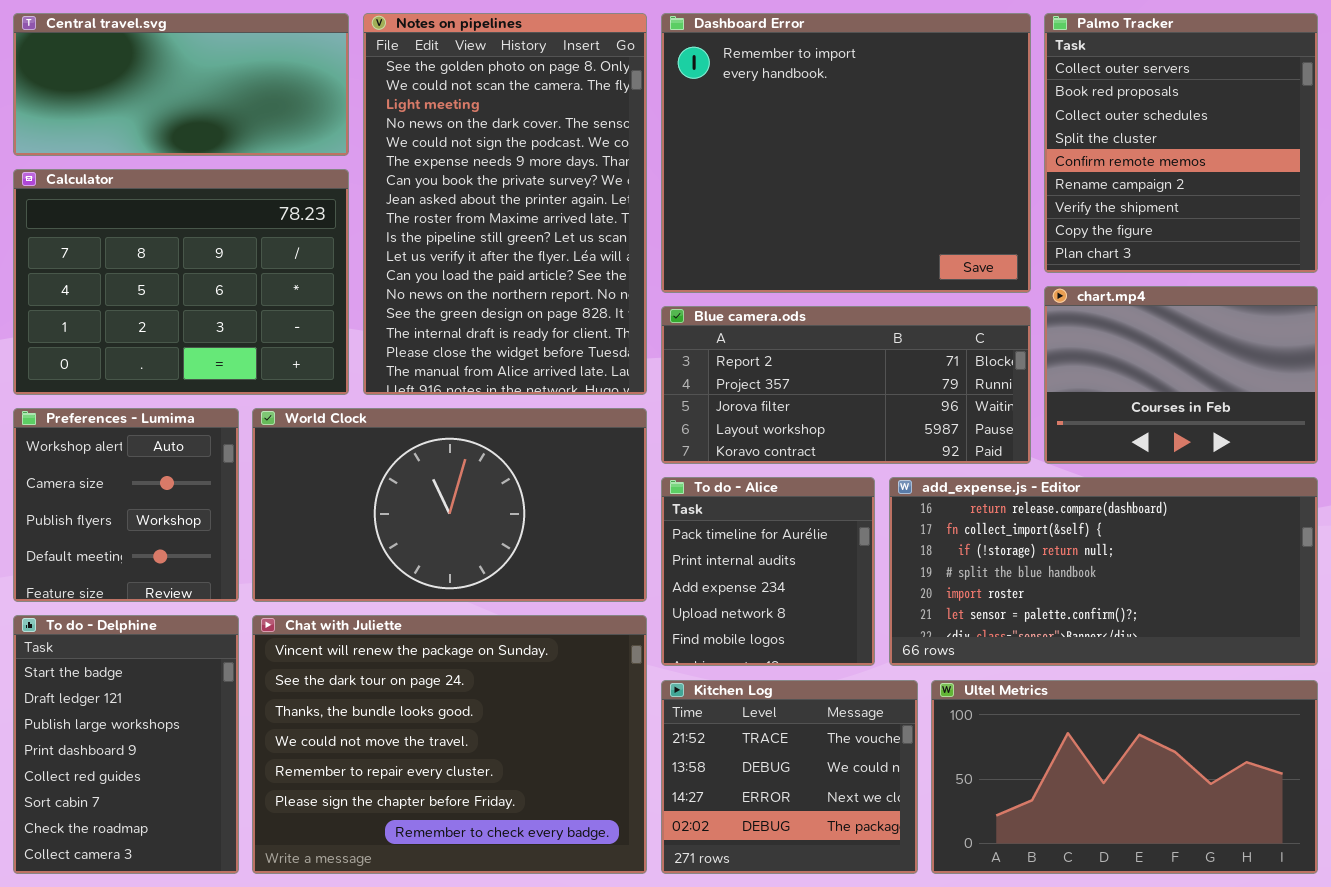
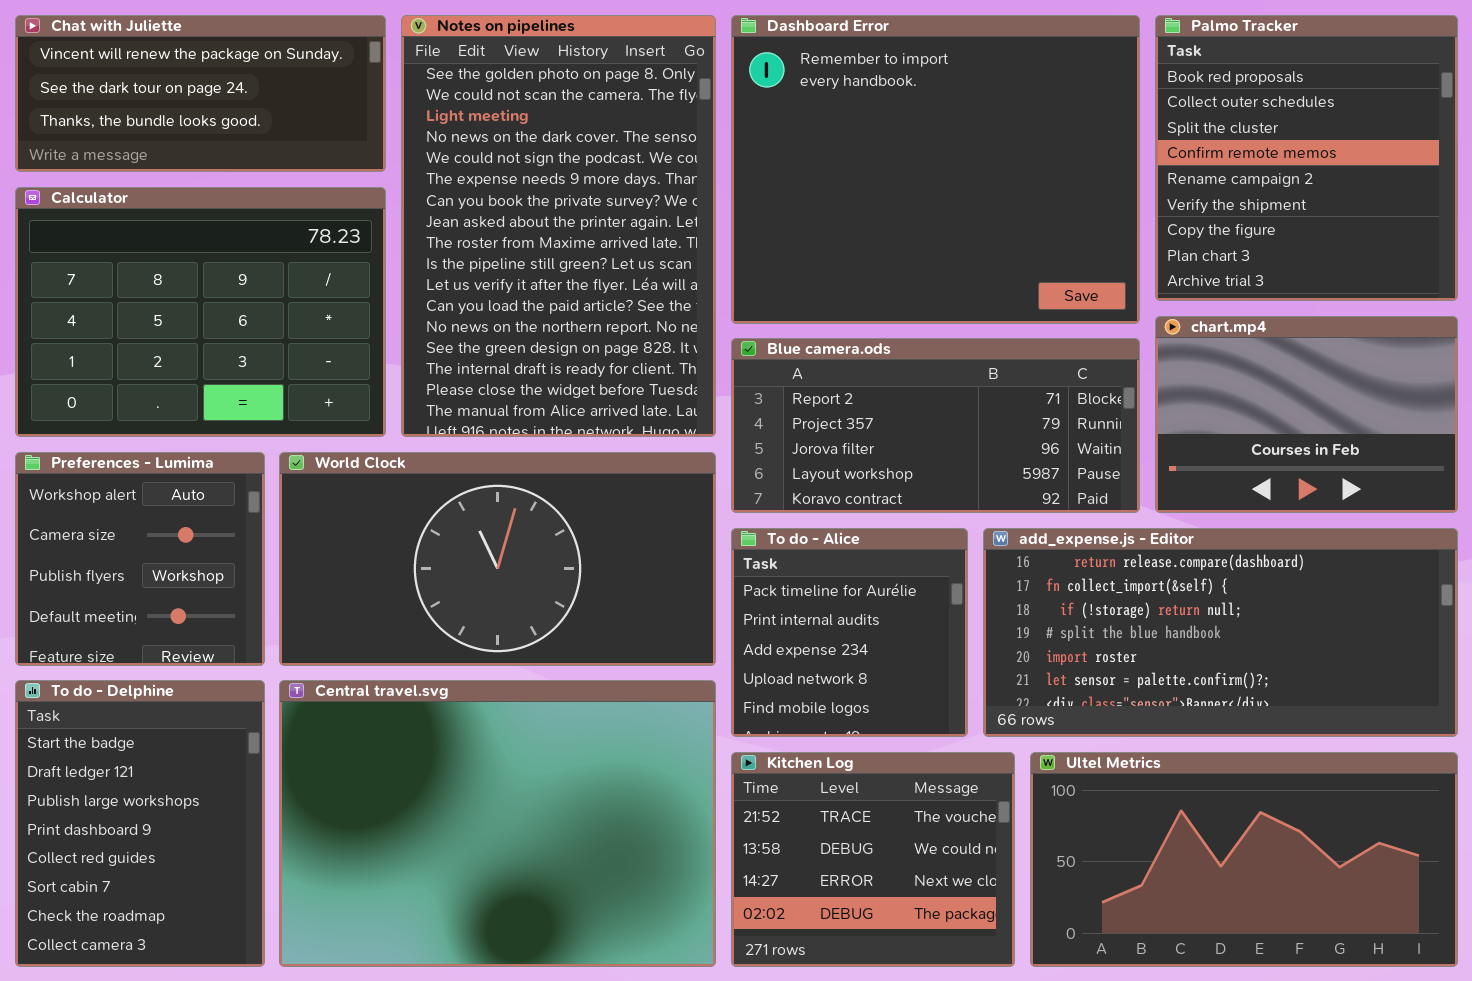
Central travel.svg: [13,13,349,156] -> [279,680,716,967], moved, resized
Palmo Tracker: [1044,13,1318,273] -> [1155,15,1458,301], scrolled down 1 row
Chat with Juliette: [252,615,647,874] -> [15,15,386,172], moved, resized

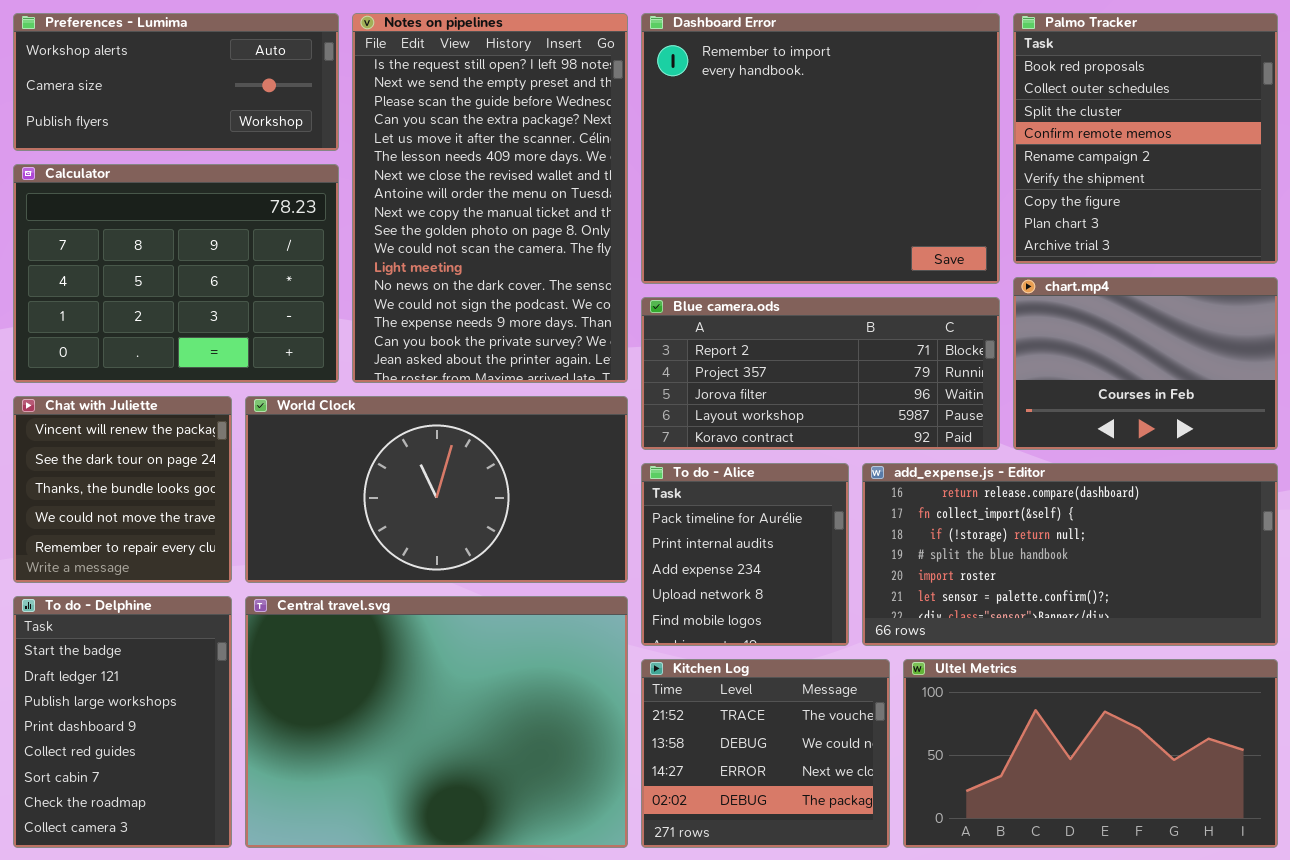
Chat with Juliette: [15,15,386,172] -> [13,396,232,583], moved, resized
Notes on pipelines: [401,15,716,437] -> [352,13,628,383], scrolled up 9 rows
Preferences - Lumima: [15,452,265,666] -> [13,13,339,151], moved, resized

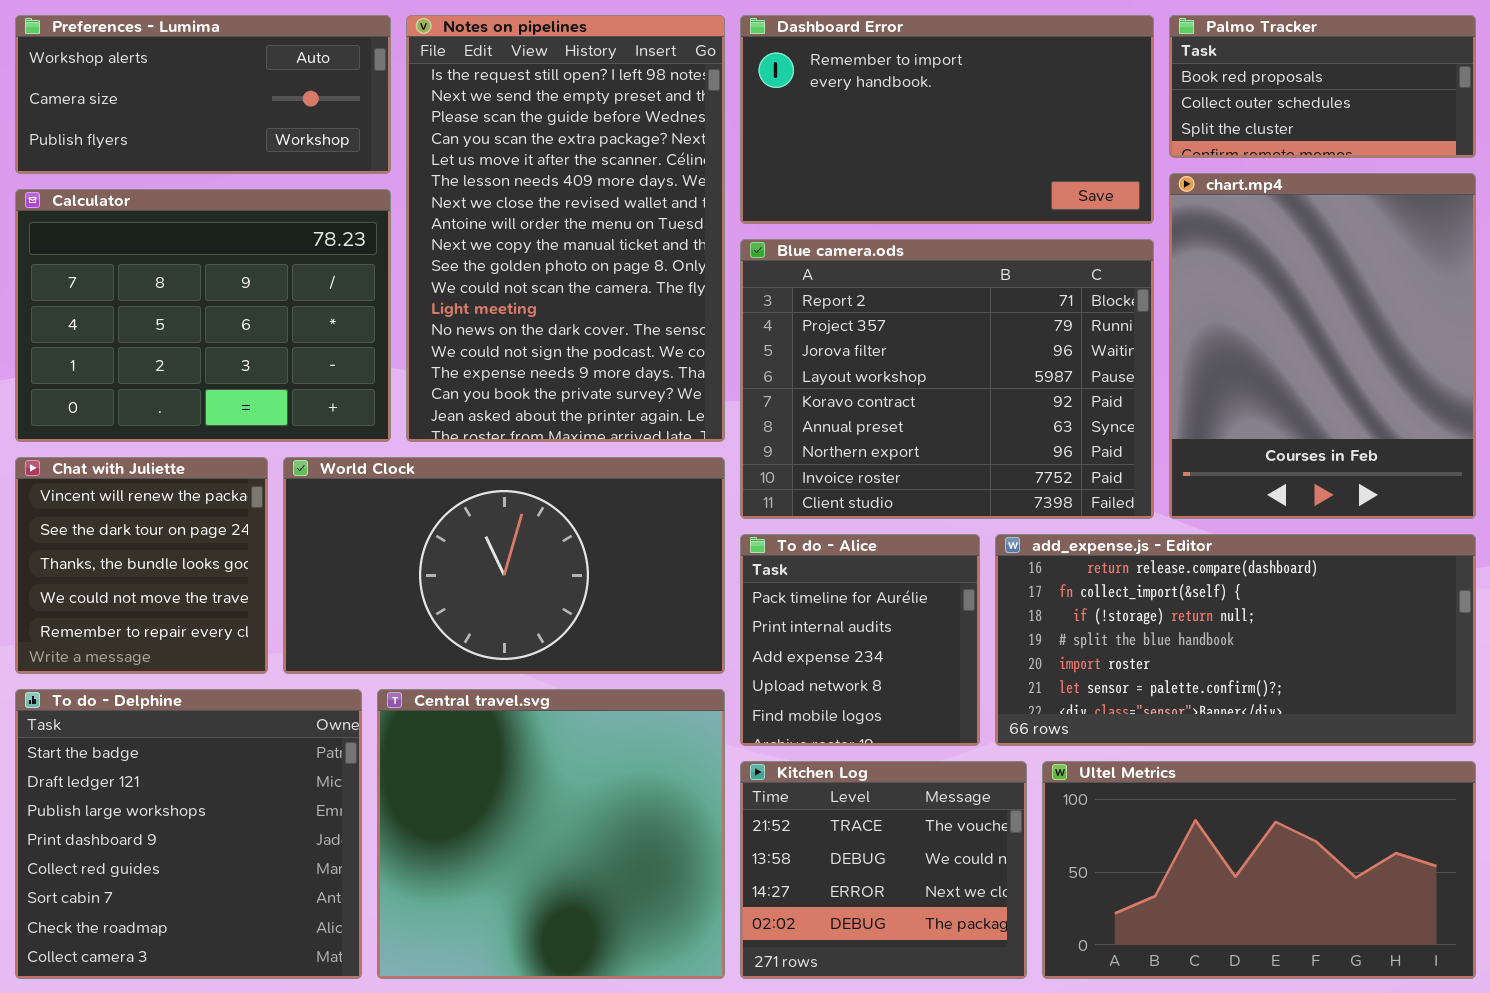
Dashboard Error: [641,13,1000,284] -> [740,15,1154,224], resized
Palmo Tracker: [1013,13,1278,264] -> [1169,15,1476,158], resized
chart.mp4: [1013,277,1278,450] -> [1169,173,1476,519], resized
Blue camera.ods: [641,297,1000,450] -> [740,239,1154,519], resized
To do - Delphine: [13,596,232,848] -> [15,689,362,979], resized
Central travel.svg: [245,596,628,848] -> [377,689,725,979], resized

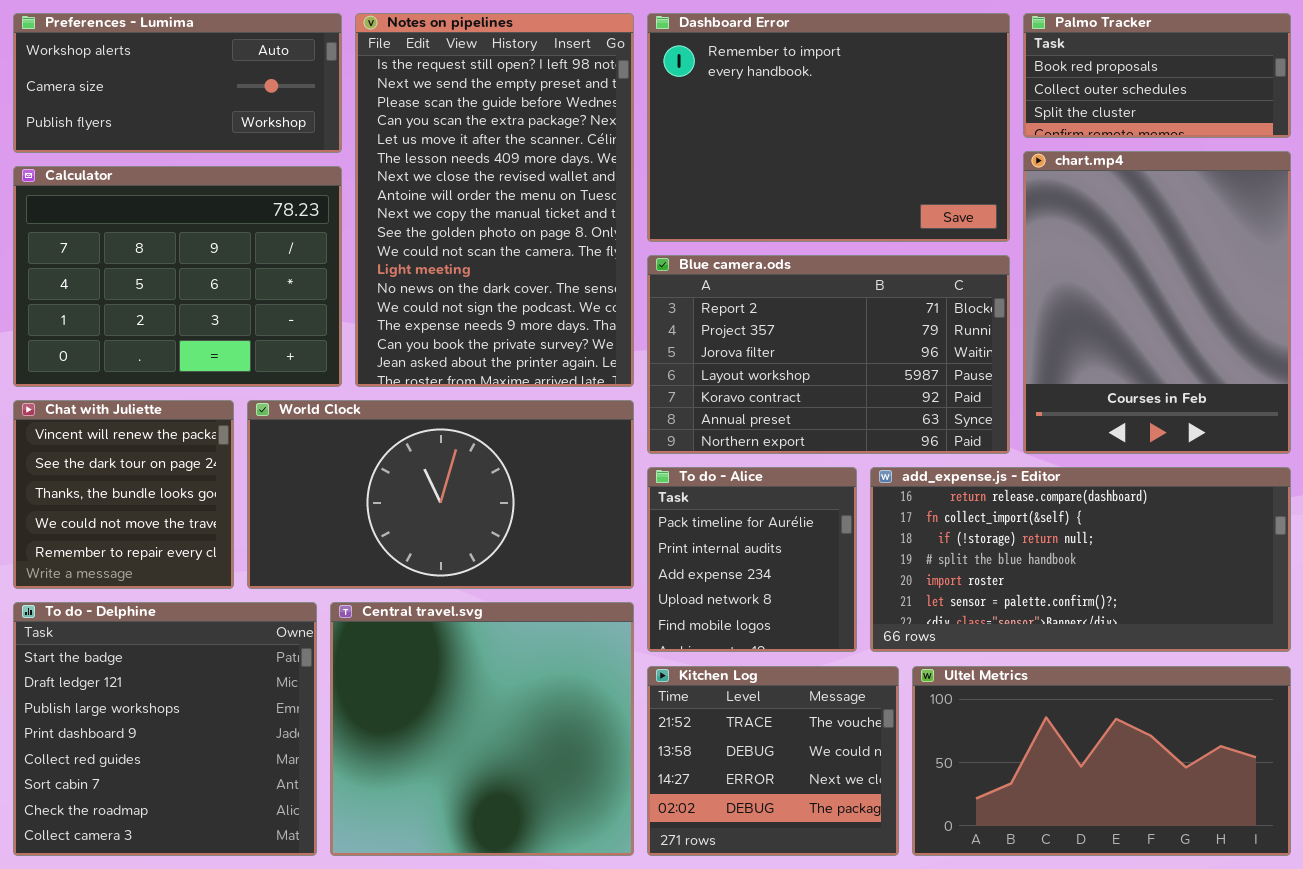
Dashboard Error: [740,15,1154,224] -> [647,13,1010,242], resized
Blue camera.ods: [740,239,1154,519] -> [647,255,1010,454], resized

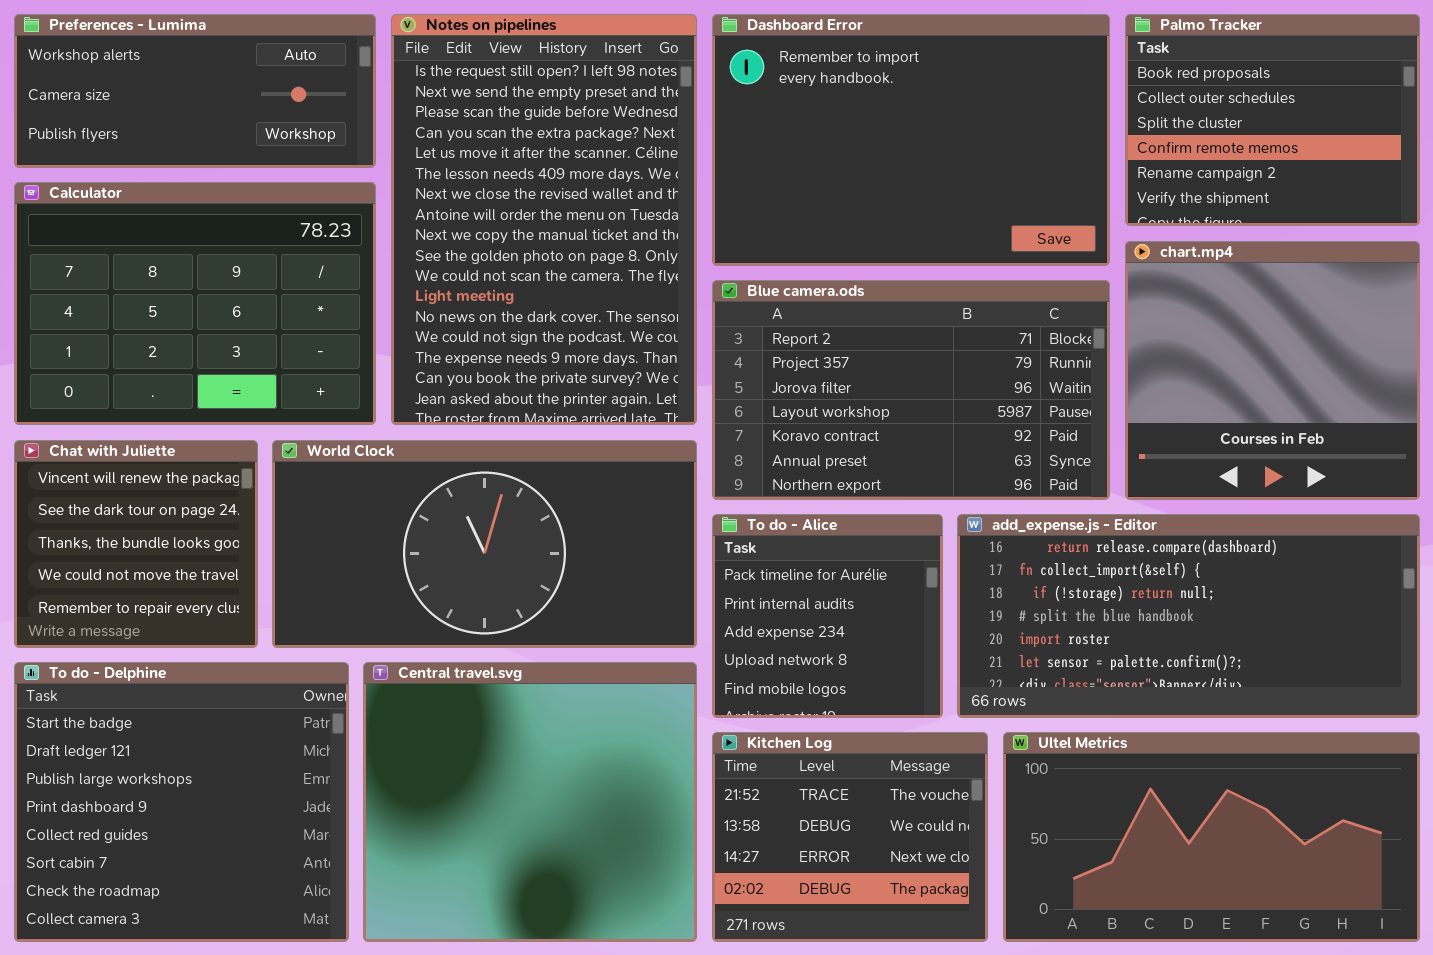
Palmo Tracker: [1023,13,1291,138] -> [1125,14,1420,226], resized
chart.mp4: [1023,151,1291,454] -> [1125,241,1420,500], resized

